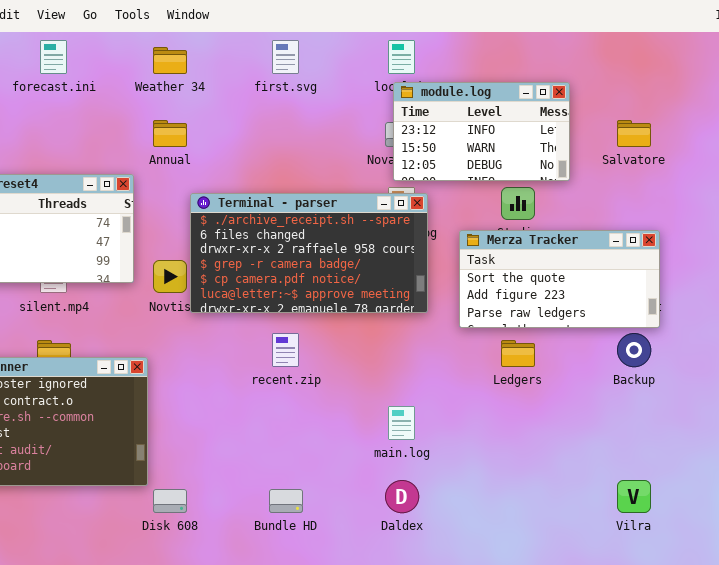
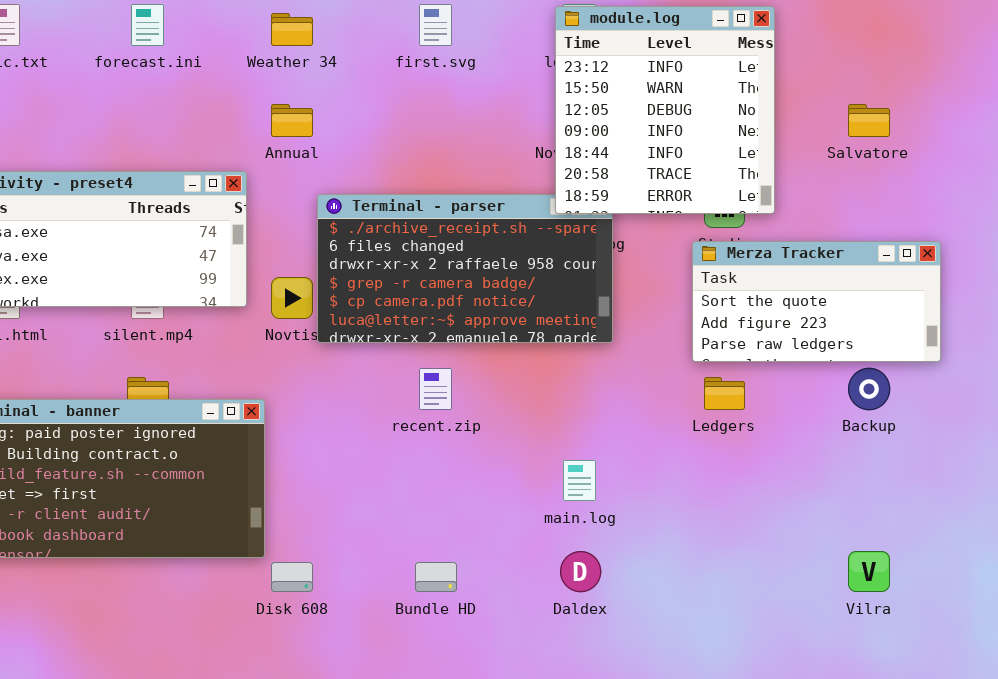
module.log: [393,82,570,181] -> [555,6,775,214], moved, resized
Merza Tracker: [459,230,660,328] -> [692,241,941,362], moved

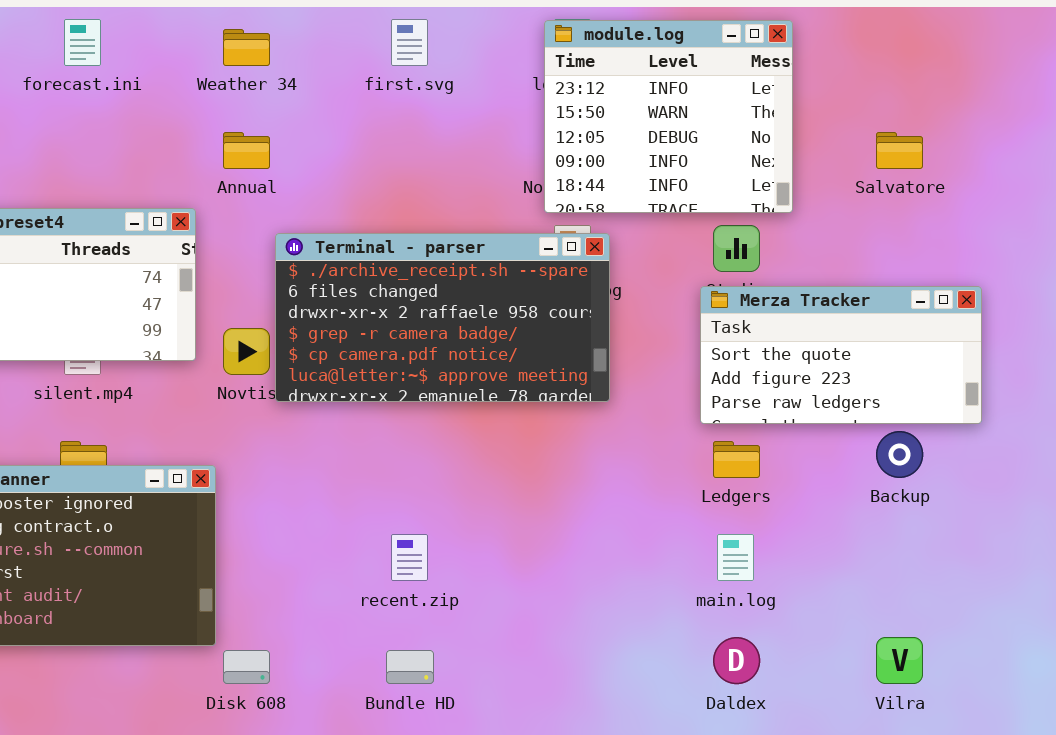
module.log: [555,6,775,214] -> [544,20,793,213], resized
recent.zip: [419,368,452,410] -> [391,534,428,581], moved
main.log: [563,460,596,501] -> [717,534,754,581], moved
Daldex: [560,551,601,592] -> [713,637,760,684], moved

